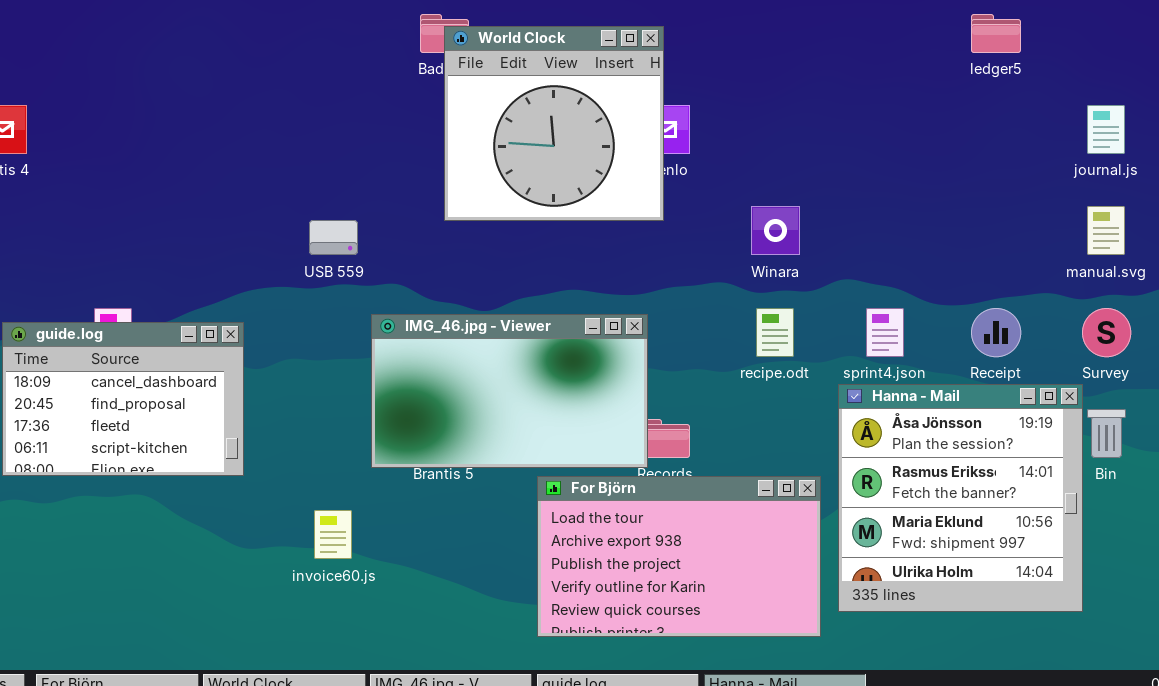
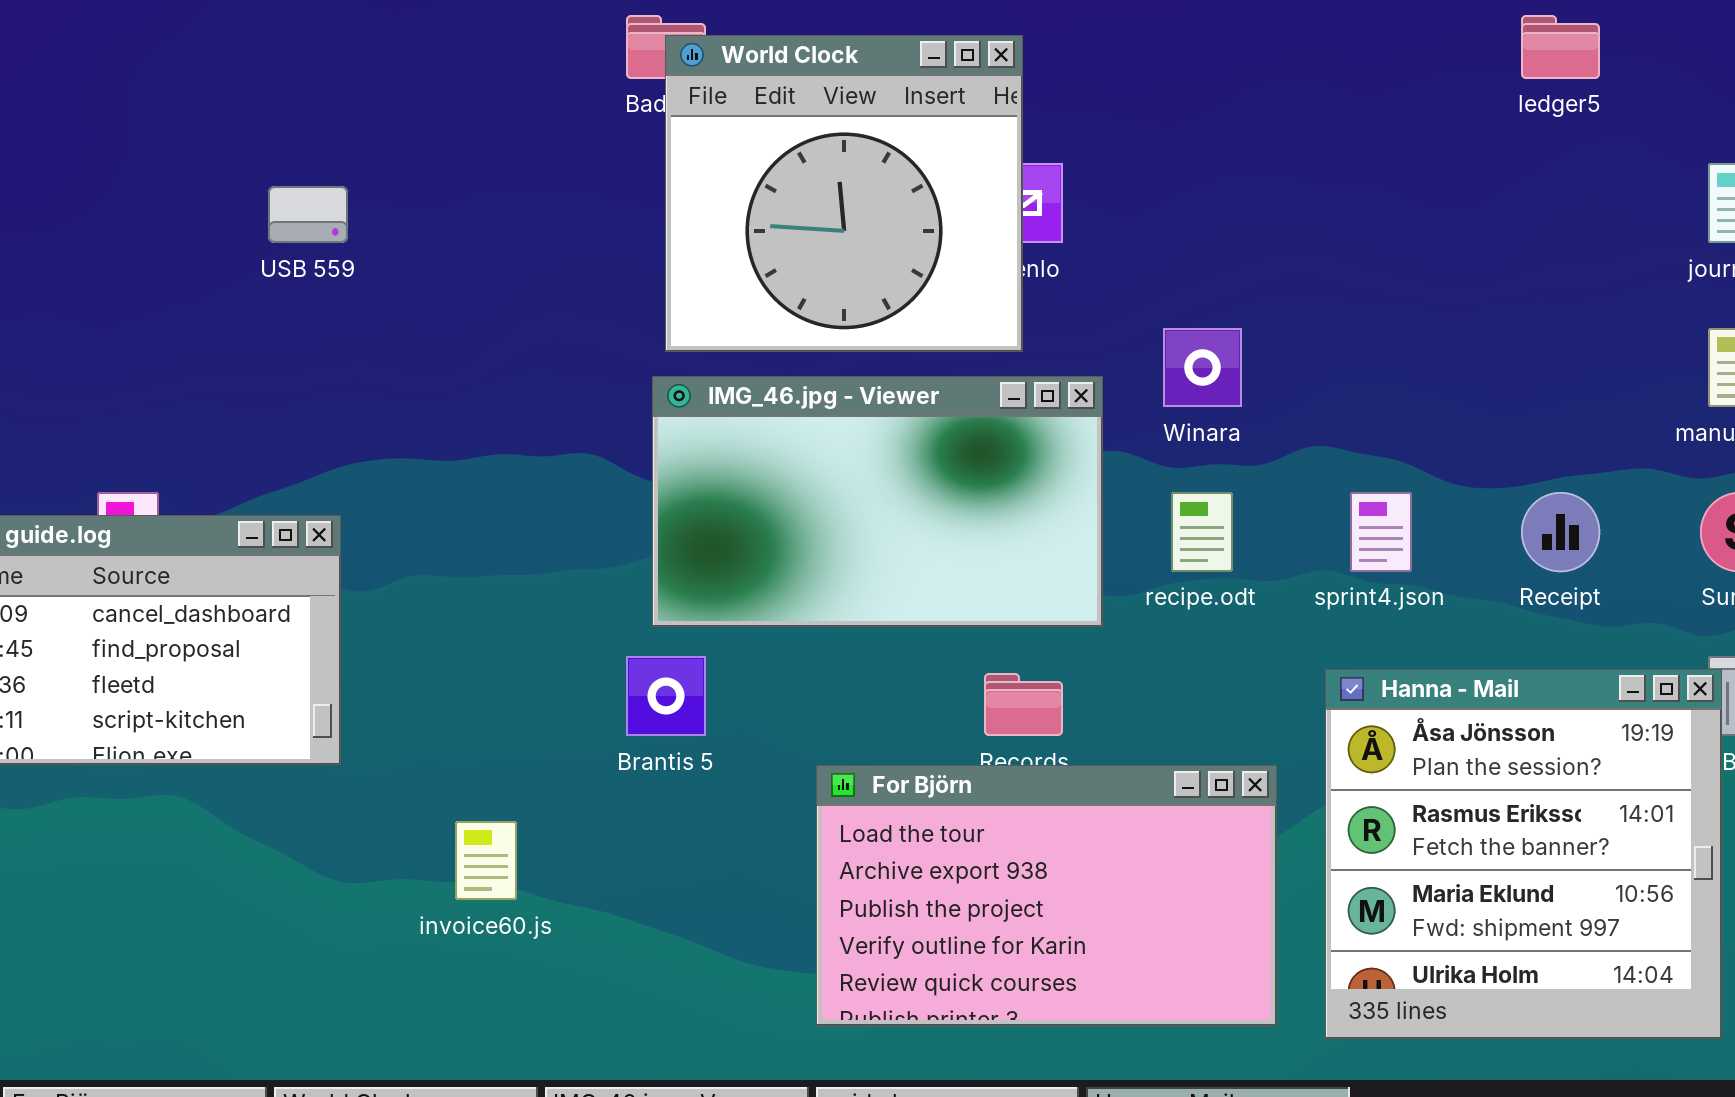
USB 559: [309,220,358,255] -> [268,186,348,243], moved
IMG_46.jpg - Viewer: [371,314,648,468] -> [652,376,1103,627], moved
Hanna - Mail: [838,384,1083,612] -> [1325,669,1722,1039], moved

